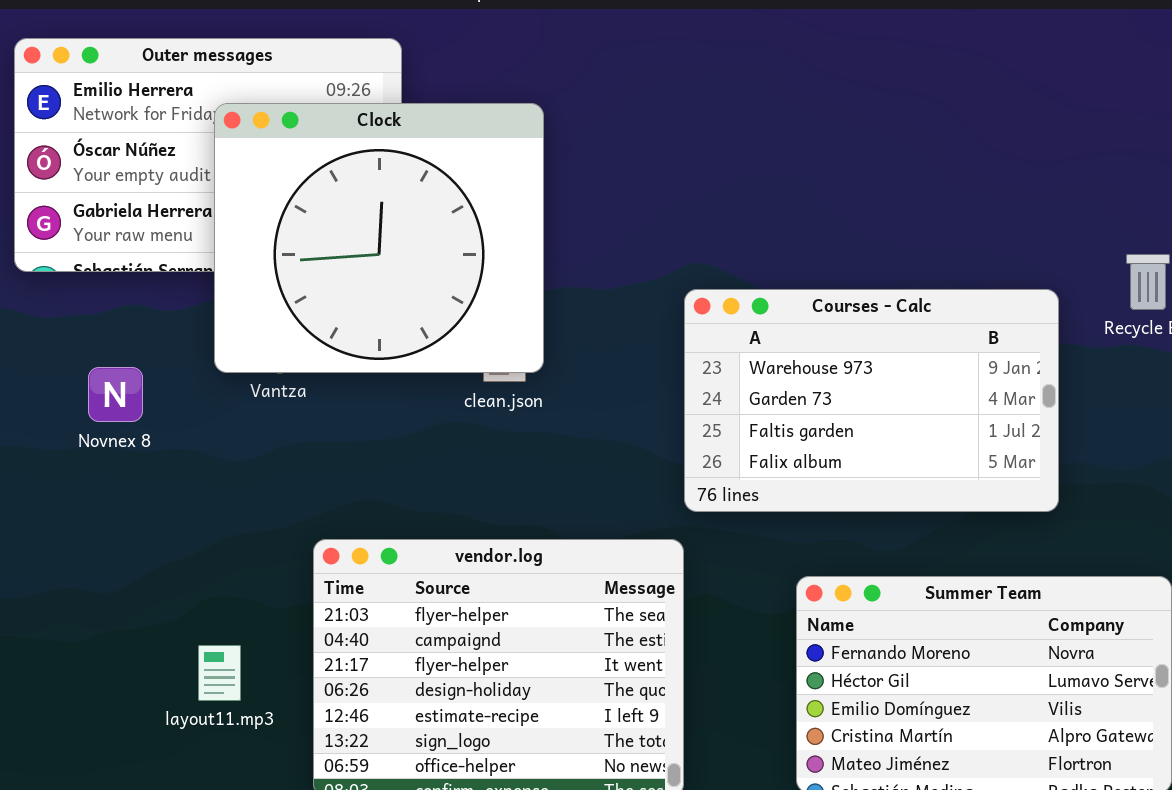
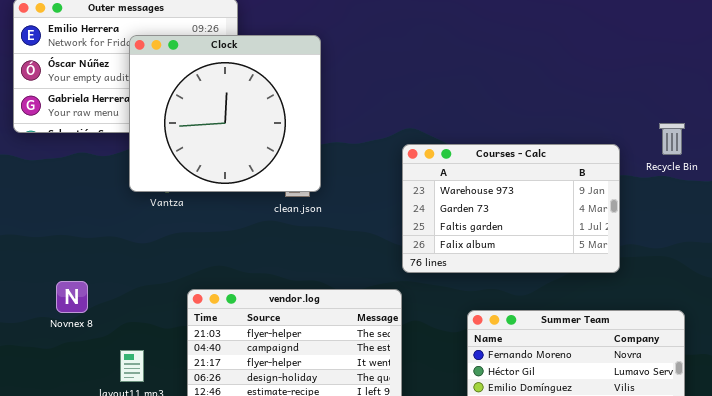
Novnex 8: [88,367,143,422] -> [56,281,88,313], moved

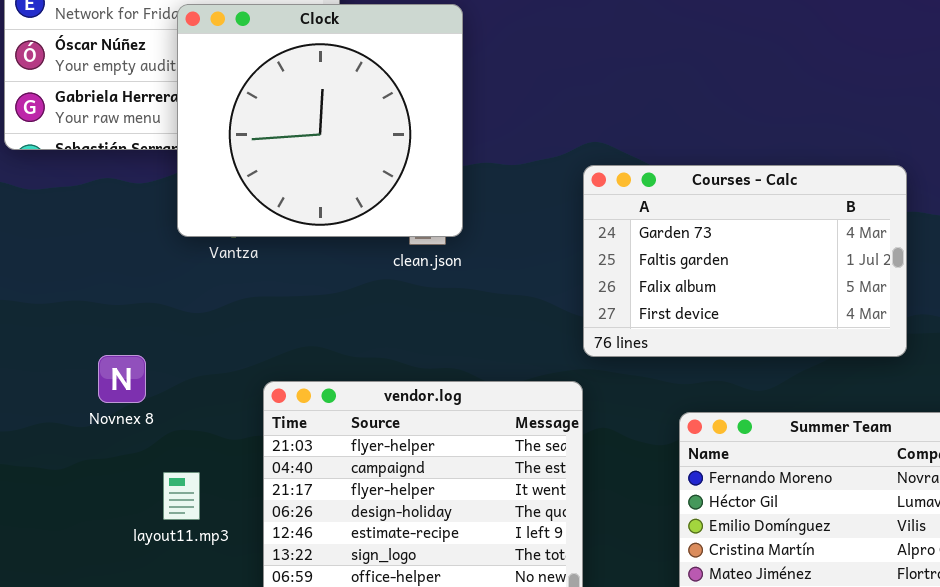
Courses - Calc: [402,144,620,273] -> [583,165,907,357], scrolled down 1 row
Novnex 8: [56,281,88,313] -> [98,355,146,403], moved

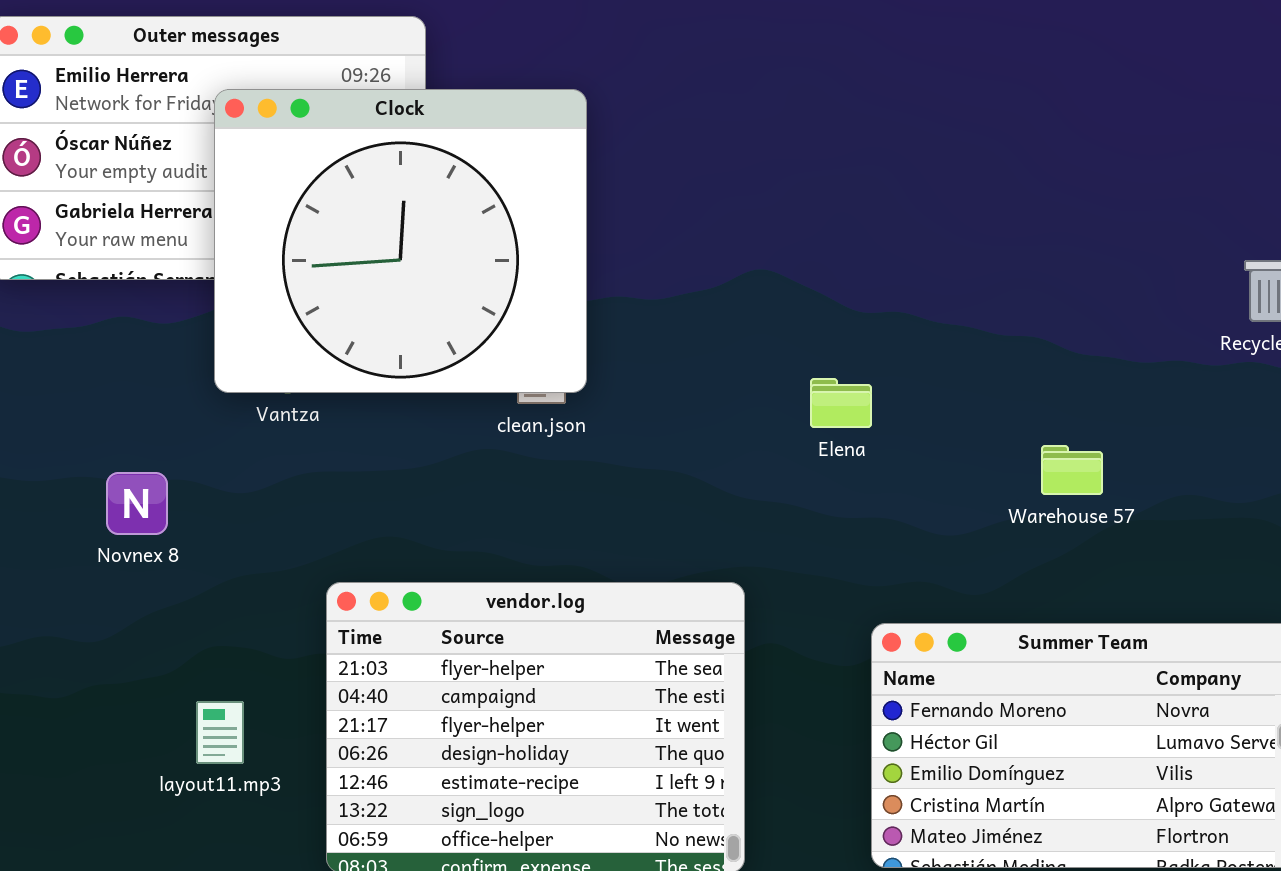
Courses - Calc: [583,165,907,357] -> none, closed
Novnex 8: [98,355,146,403] -> [106,472,168,535], moved

